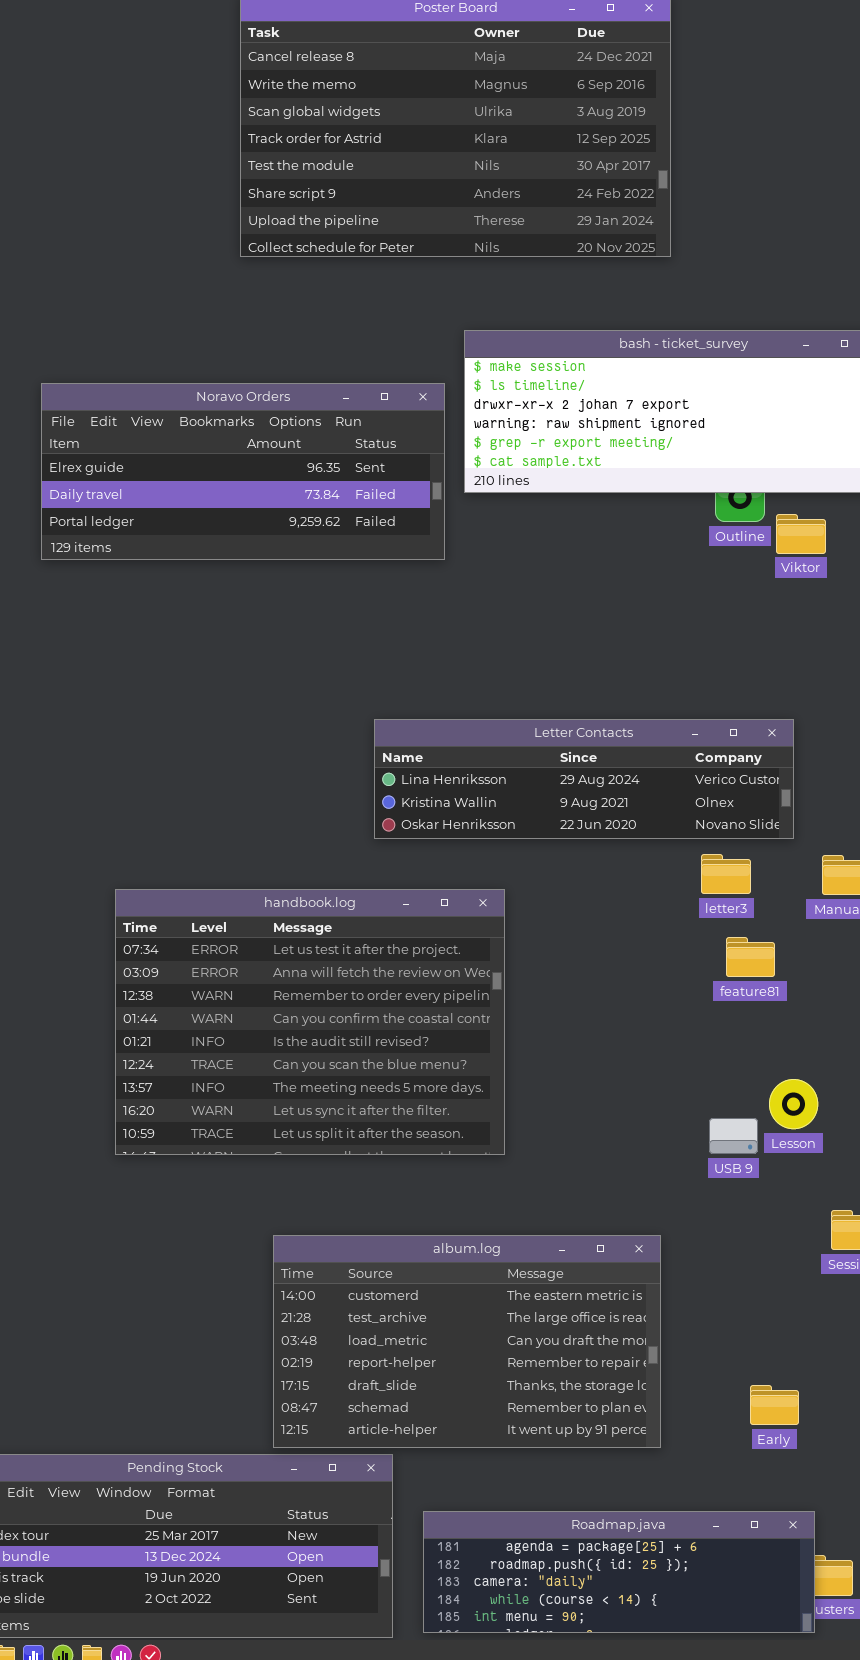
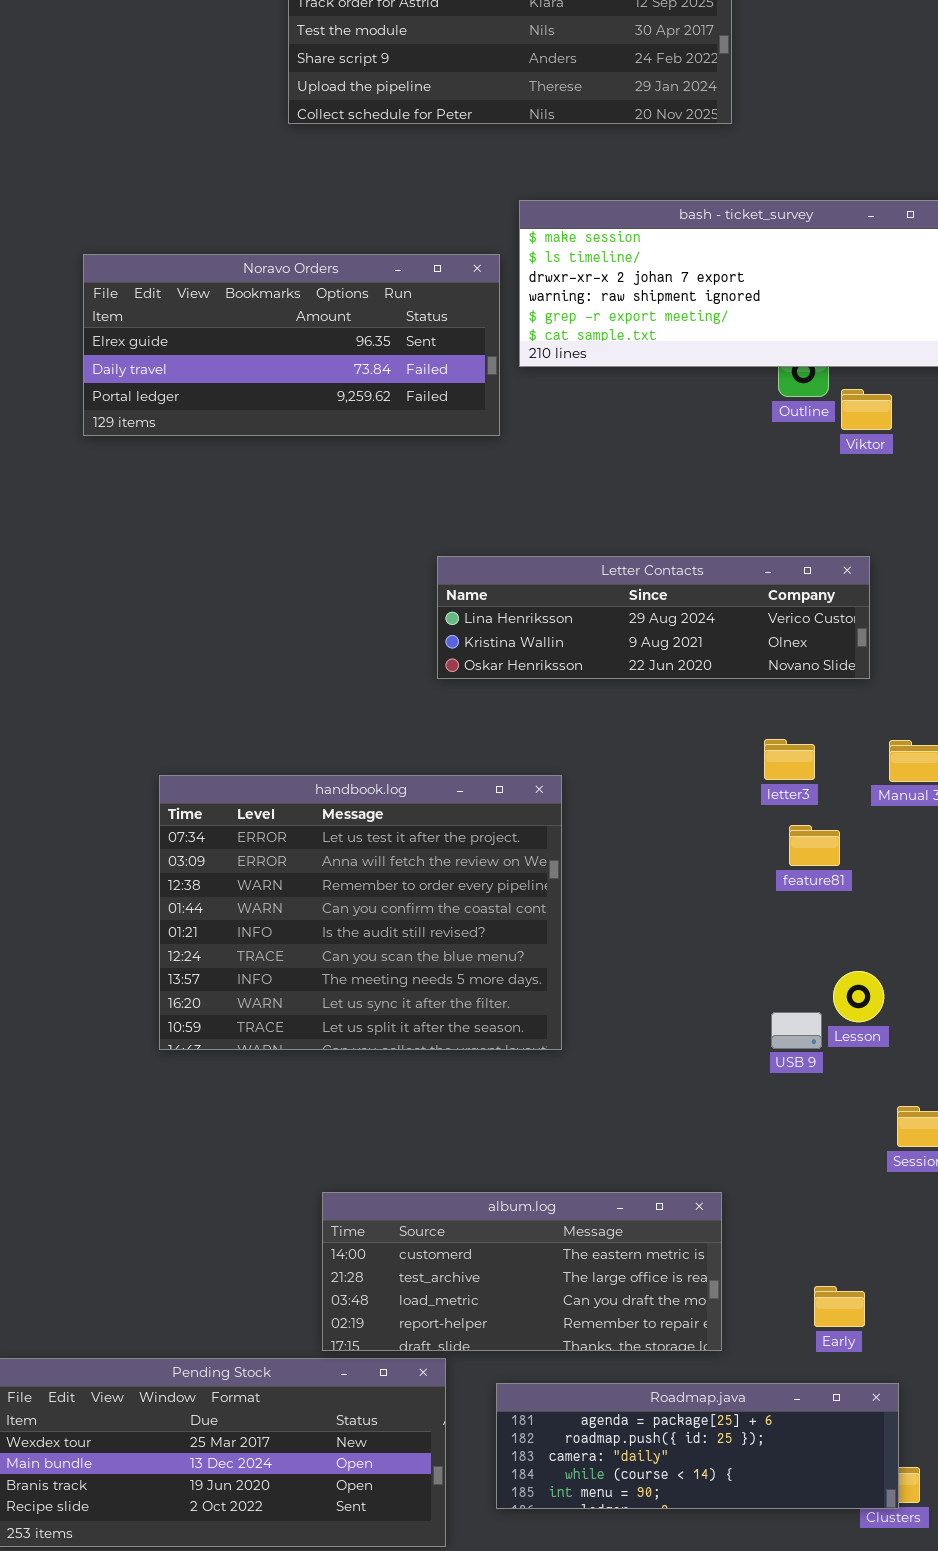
Letter Contacts: [374,719,794,839] -> [437,556,870,679], moved
album.log: [273,1235,661,1448] -> [322,1192,722,1351], resized
Roadmap.java: [423,1511,815,1633] -> [496,1383,899,1509], moved

